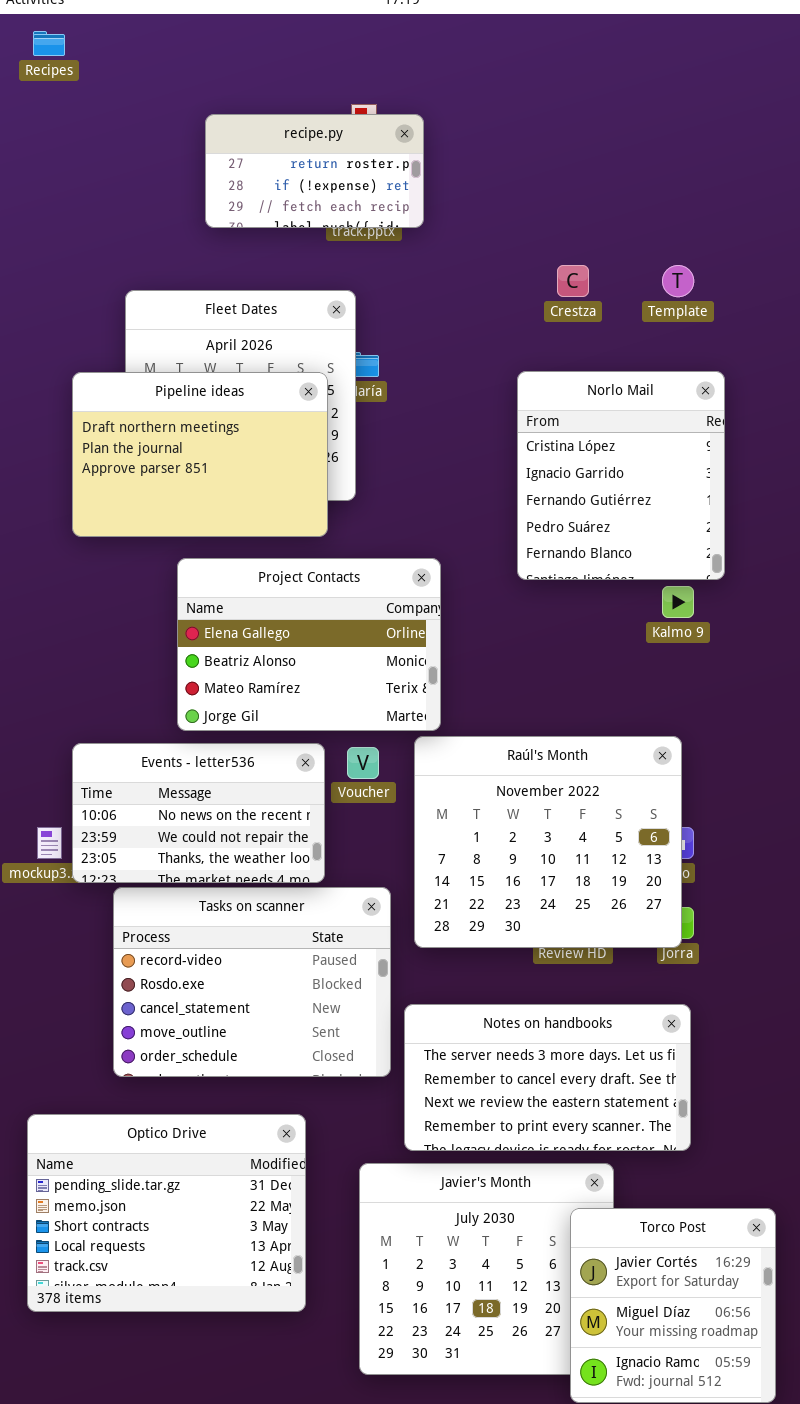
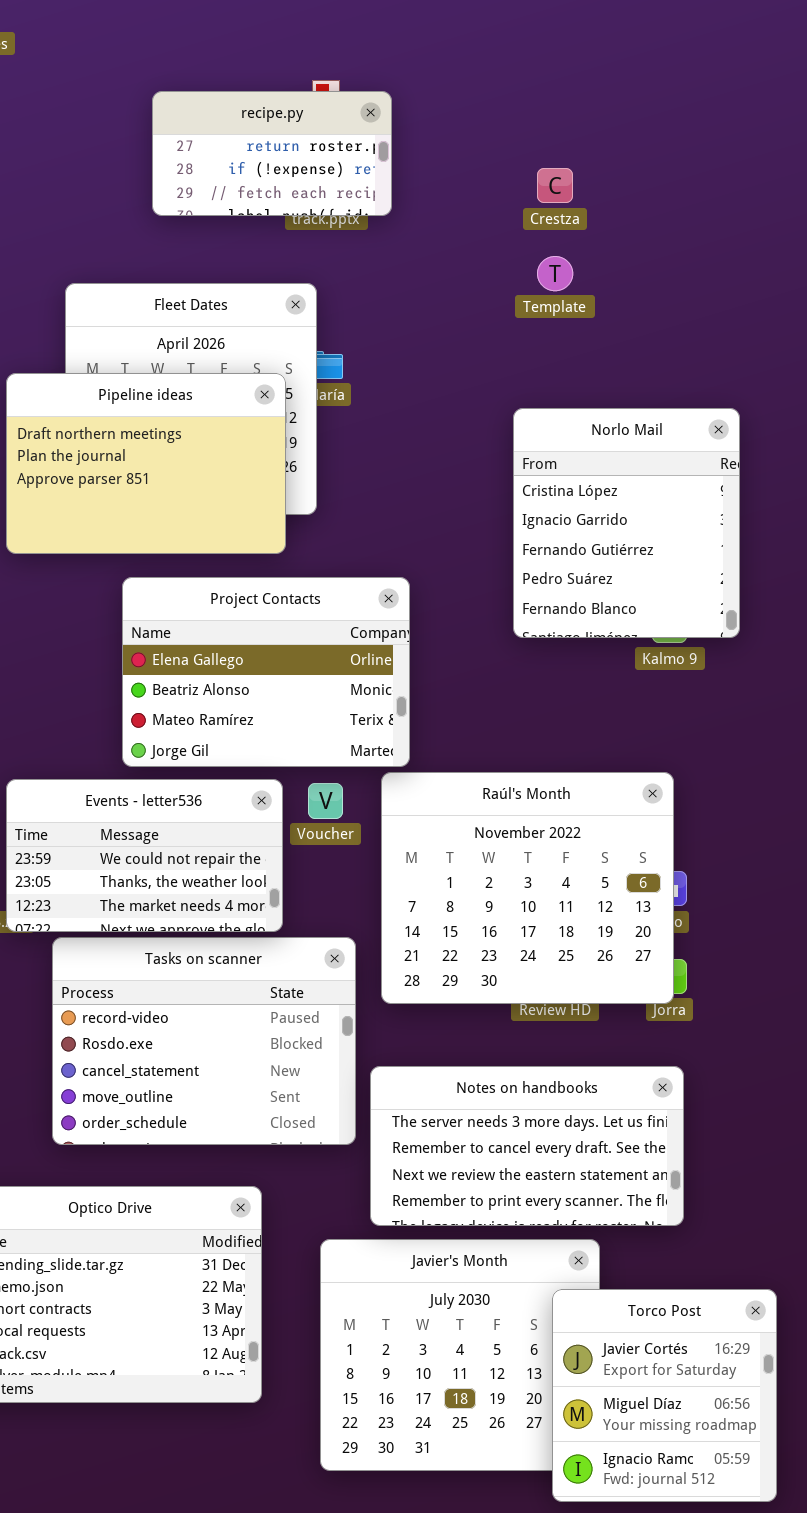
Crestza: [557,265,589,297] -> [537,168,573,203], moved
Template: [662,265,694,297] -> [537,256,573,291], moved
Norlo Mail: [517,371,725,580] -> [513,408,740,638], moved
Events - letter536: [72,743,325,883] -> [6,779,283,932], scrolled down 1 row

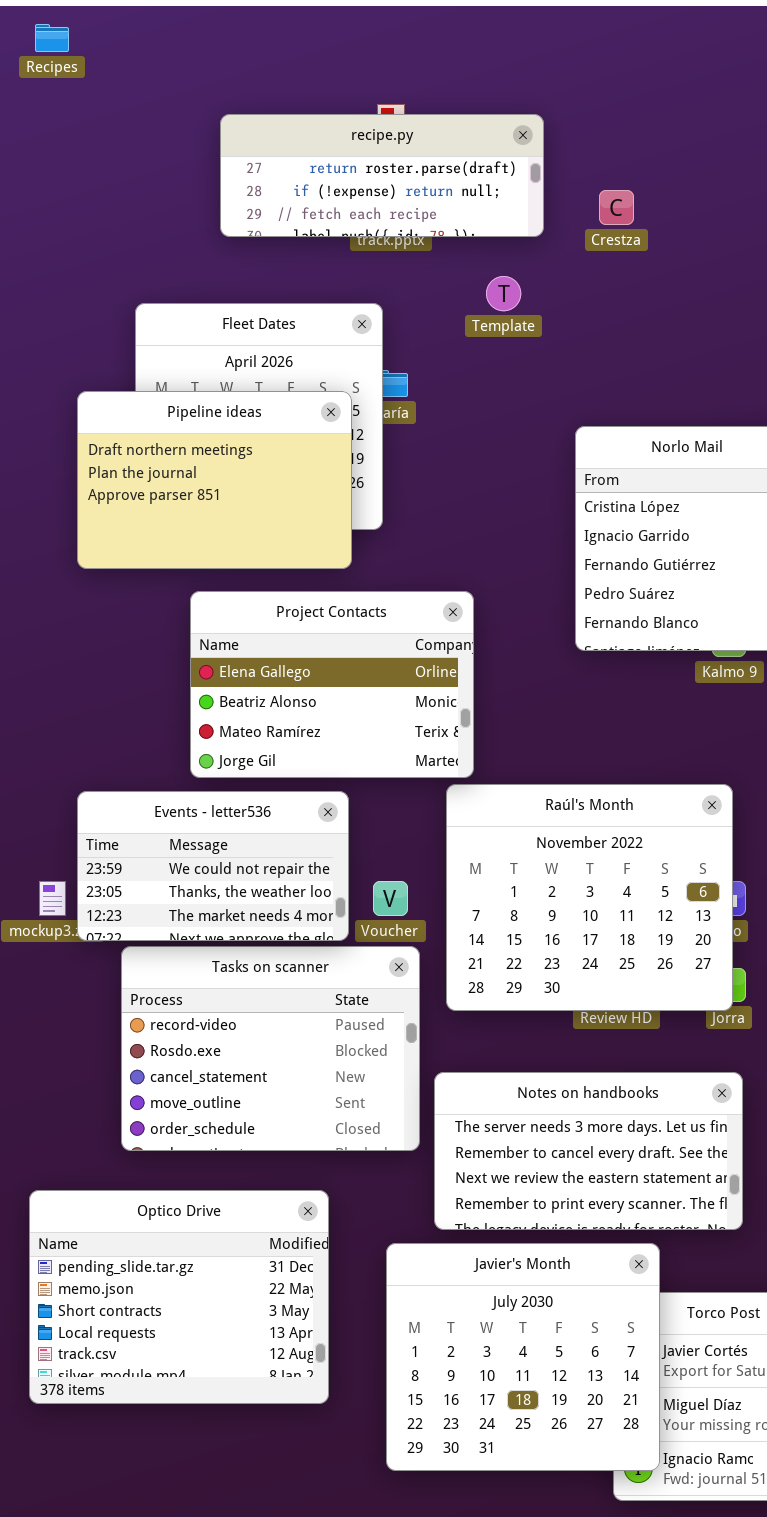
recipe.py: [152,91,392,216] -> [220,114,544,237], resized
Template: [537,256,573,291] -> [486,276,521,311], moved
Voucher: [308,783,343,819] -> [373,881,408,916], moved
Javier's Month: [320,1239,600,1471] -> [386,1243,660,1471], raised

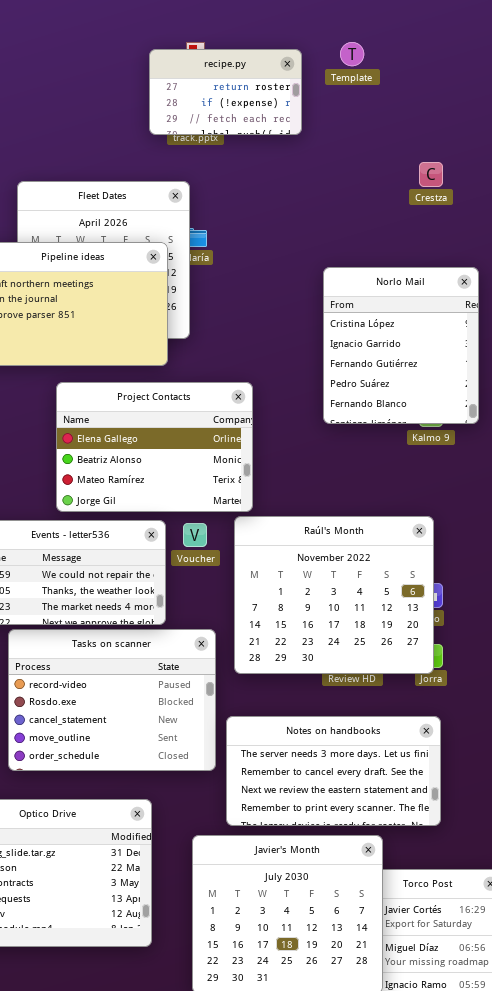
recipe.py: [220,114,544,237] -> [149,49,302,135], resized
Crestza: [599,190,634,225] -> [419,162,443,187], moved
Template: [486,276,521,311] -> [340,42,364,66], moved
Voucher: [373,881,408,916] -> [183,523,207,547], moved

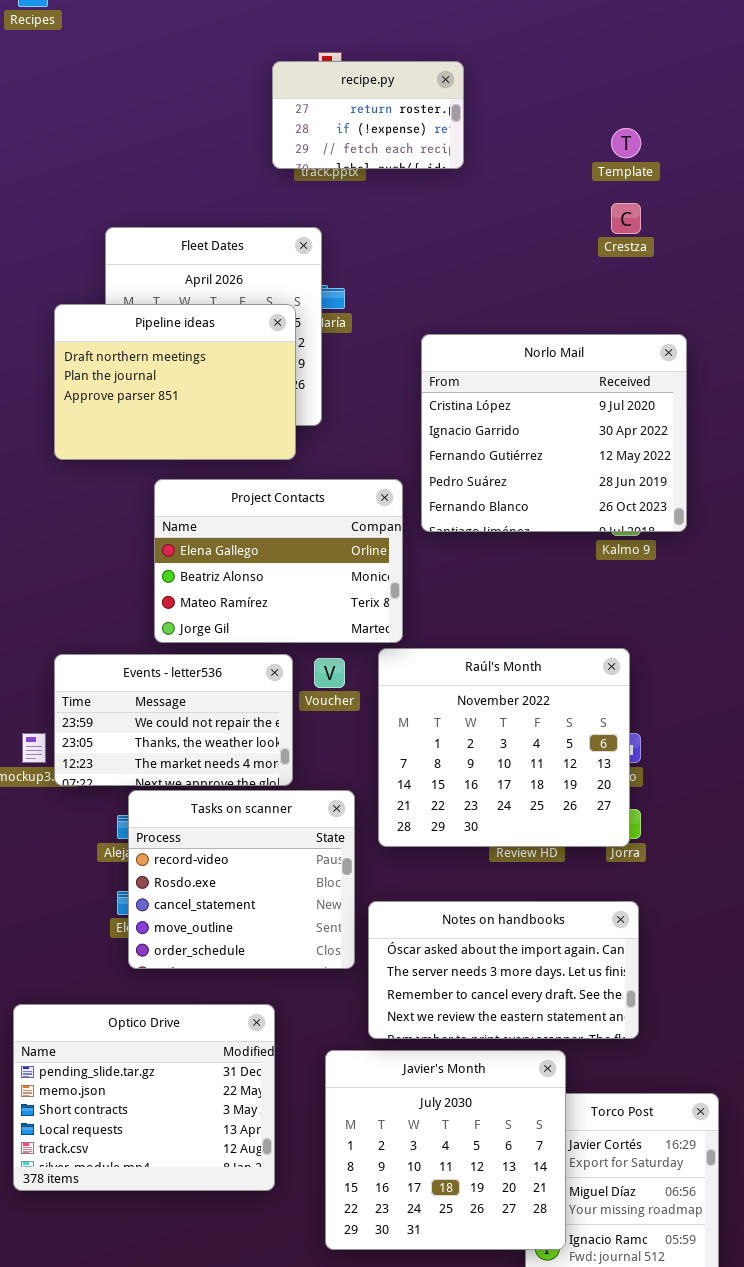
Template: [340,42,364,66] -> [611,128,641,158], moved
Norlo Mail: [323,267,479,424] -> [421,334,687,532], resized
Tasks on scanner: [8,629,216,771] -> [128,790,355,969], resized
Notes on handbooks: [226,716,441,826] -> [368,901,639,1039], scrolled up 1 row

